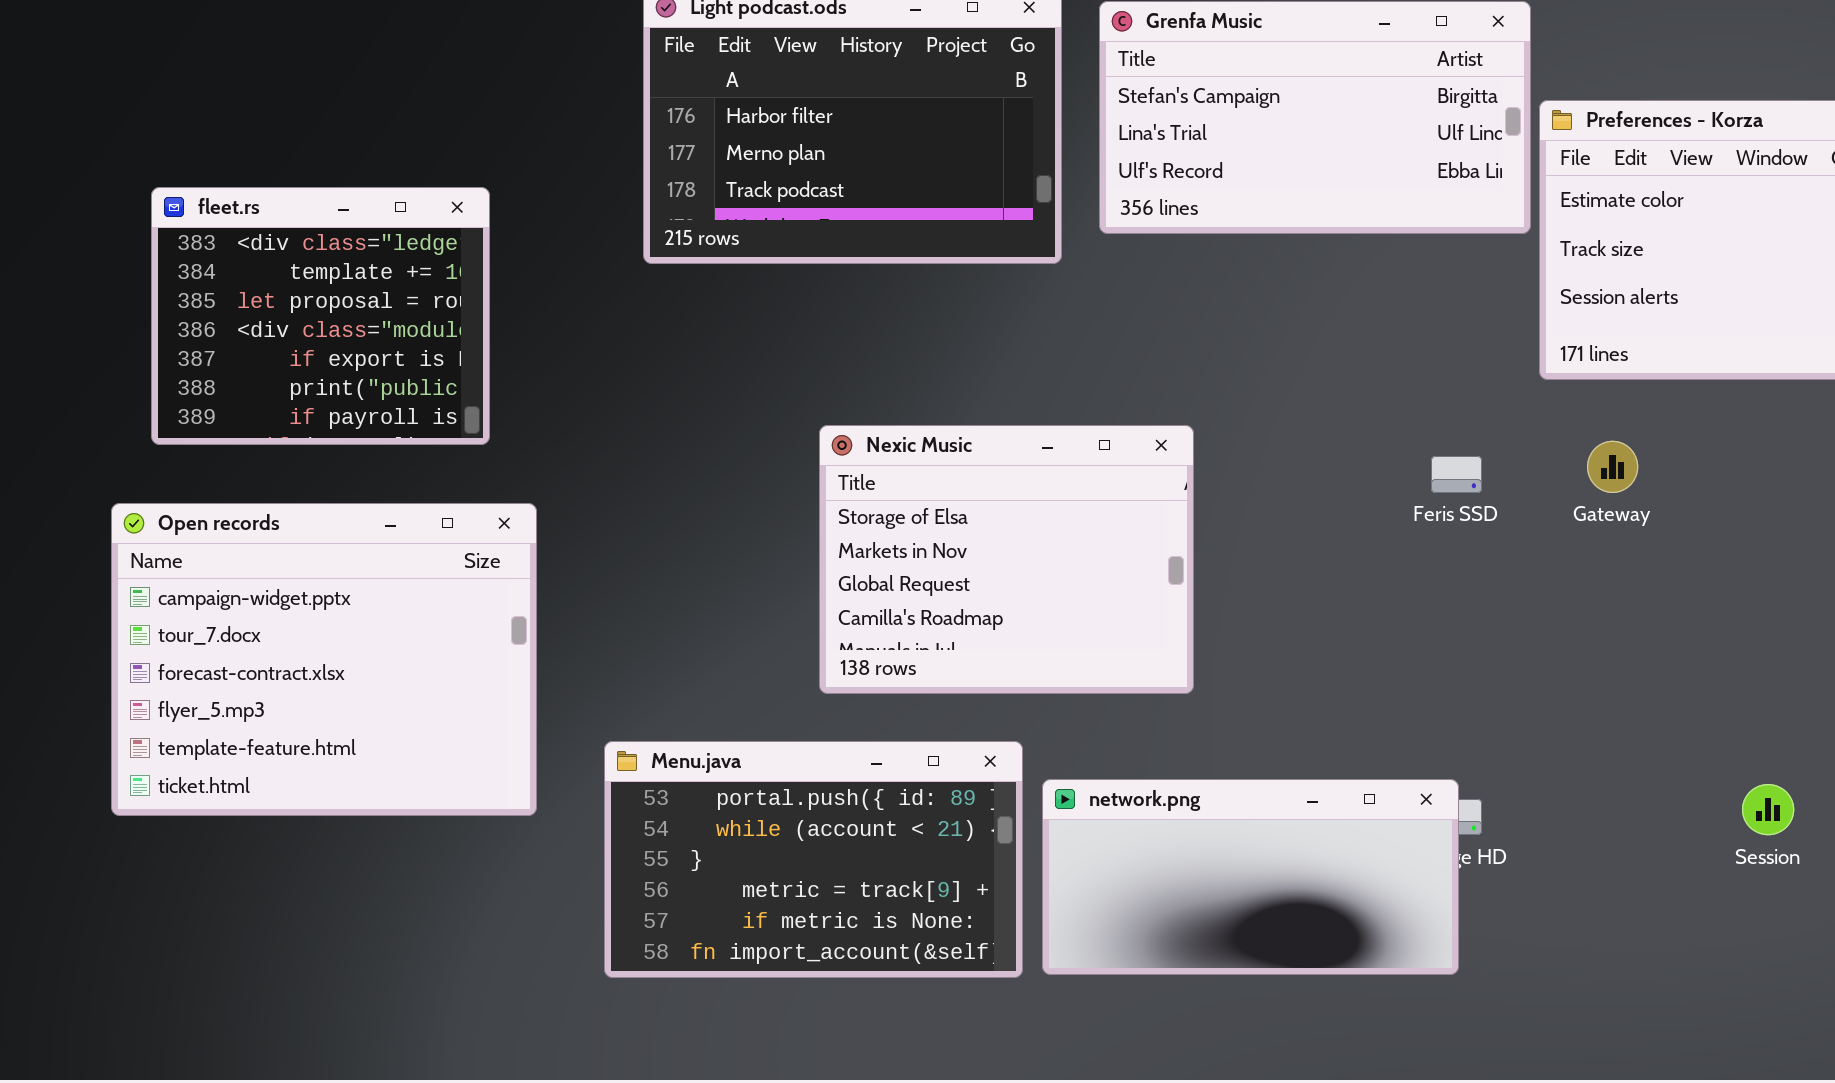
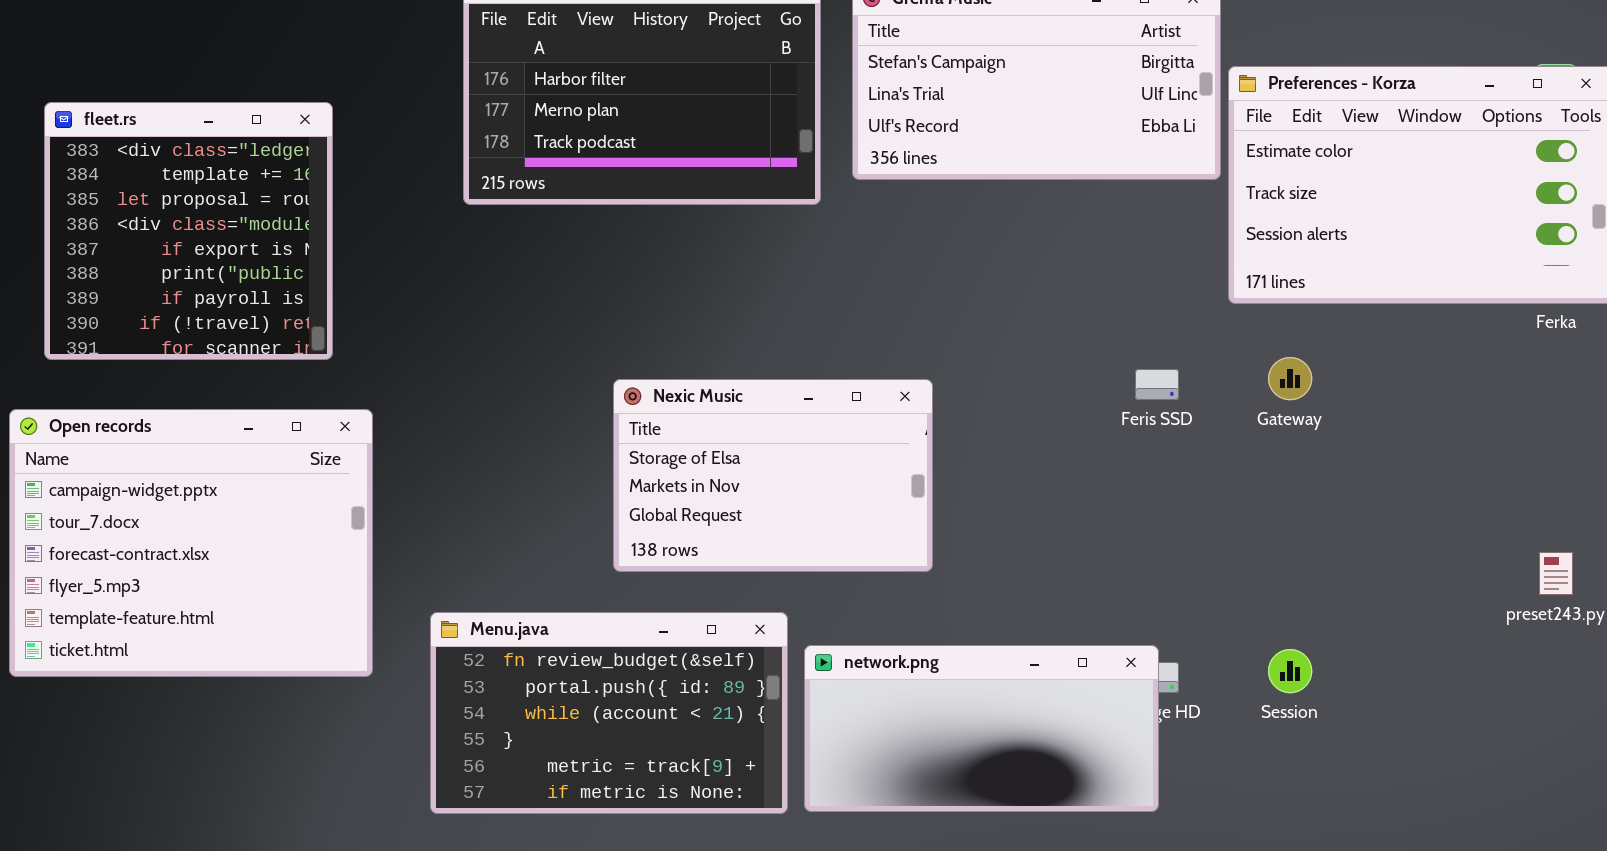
fleet.rs: [151,187,490,445] -> [44,102,333,360], resized
Nexic Music: [819,425,1194,694] -> [613,379,933,572], resized
Menu.java: [604,741,1023,978] -> [430,612,788,814], scrolled up 1 row
Session: [1742,784,1794,835] -> [1268,649,1312,693], moved

